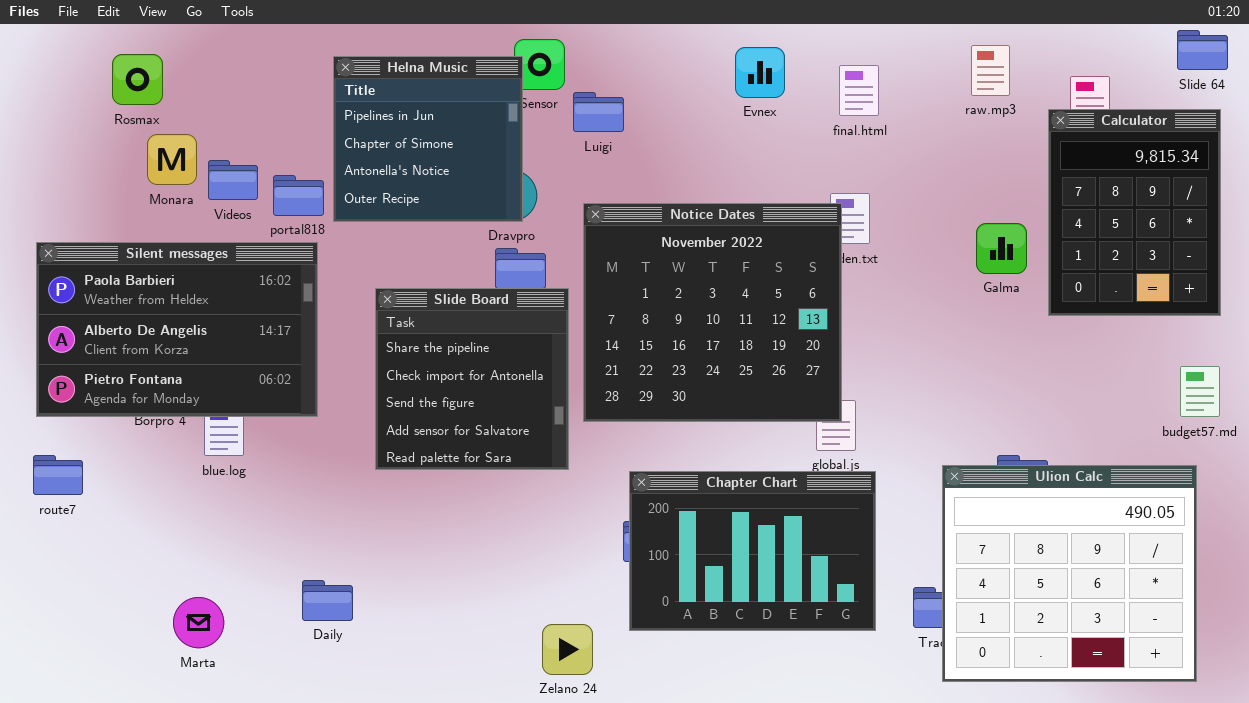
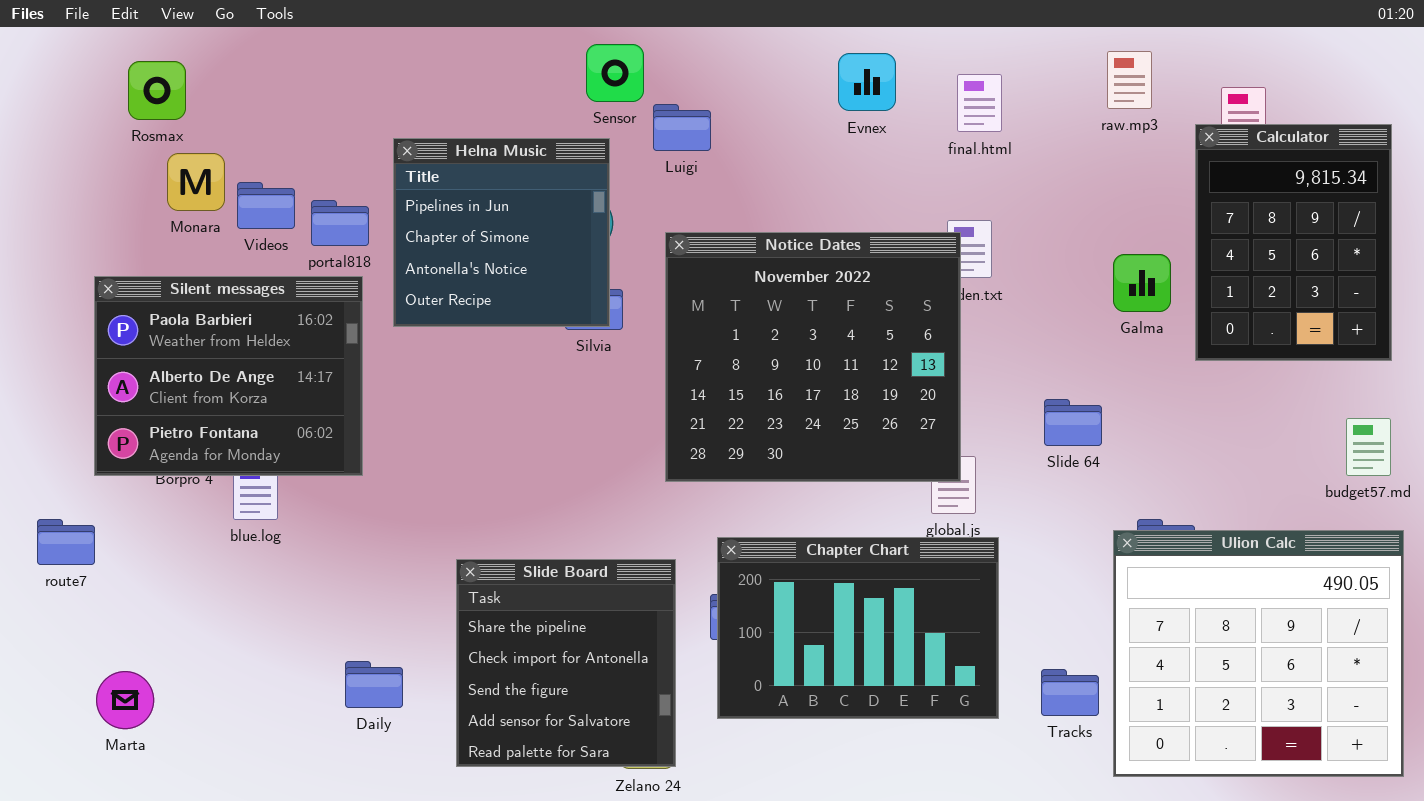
Slide 64: [1177,30,1228,70] -> [1044,399,1102,446], moved
Helna Music: [333,56,523,222] -> [393,138,610,327], moved
Silent messages: [36,242,318,417] -> [94,276,363,476], resized
Slide Board: [375,288,569,470] -> [456,559,676,767], moved
Ulion Calc: [942,465,1197,682] -> [1113,530,1404,777], moved
Marta: [173,597,224,648] -> [96,671,154,729], moved

